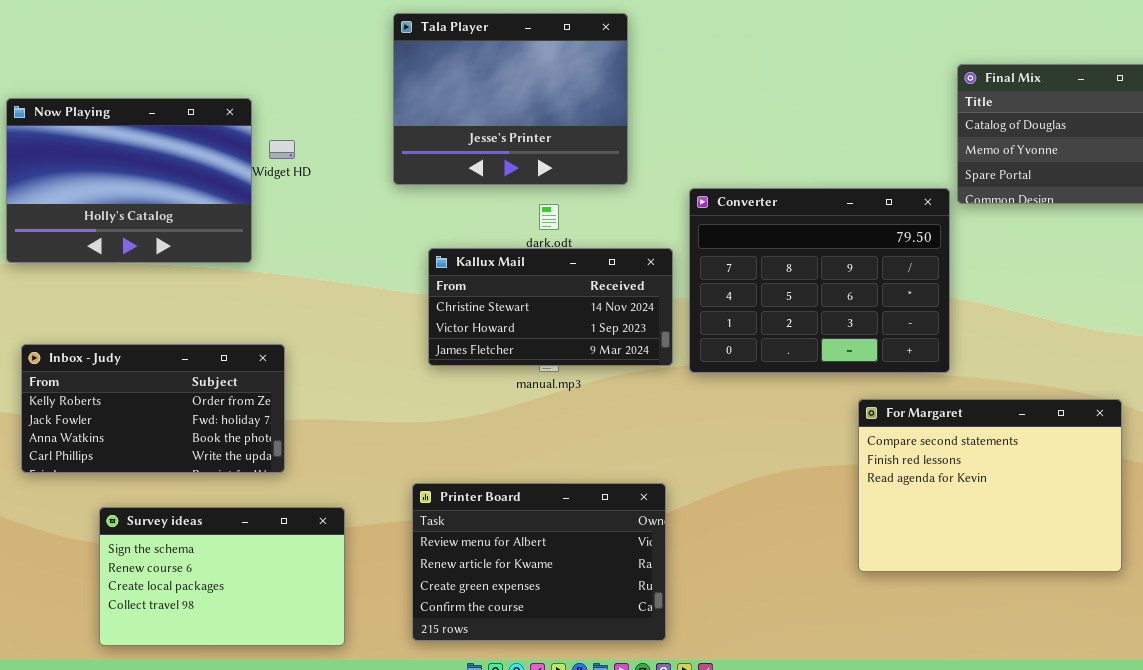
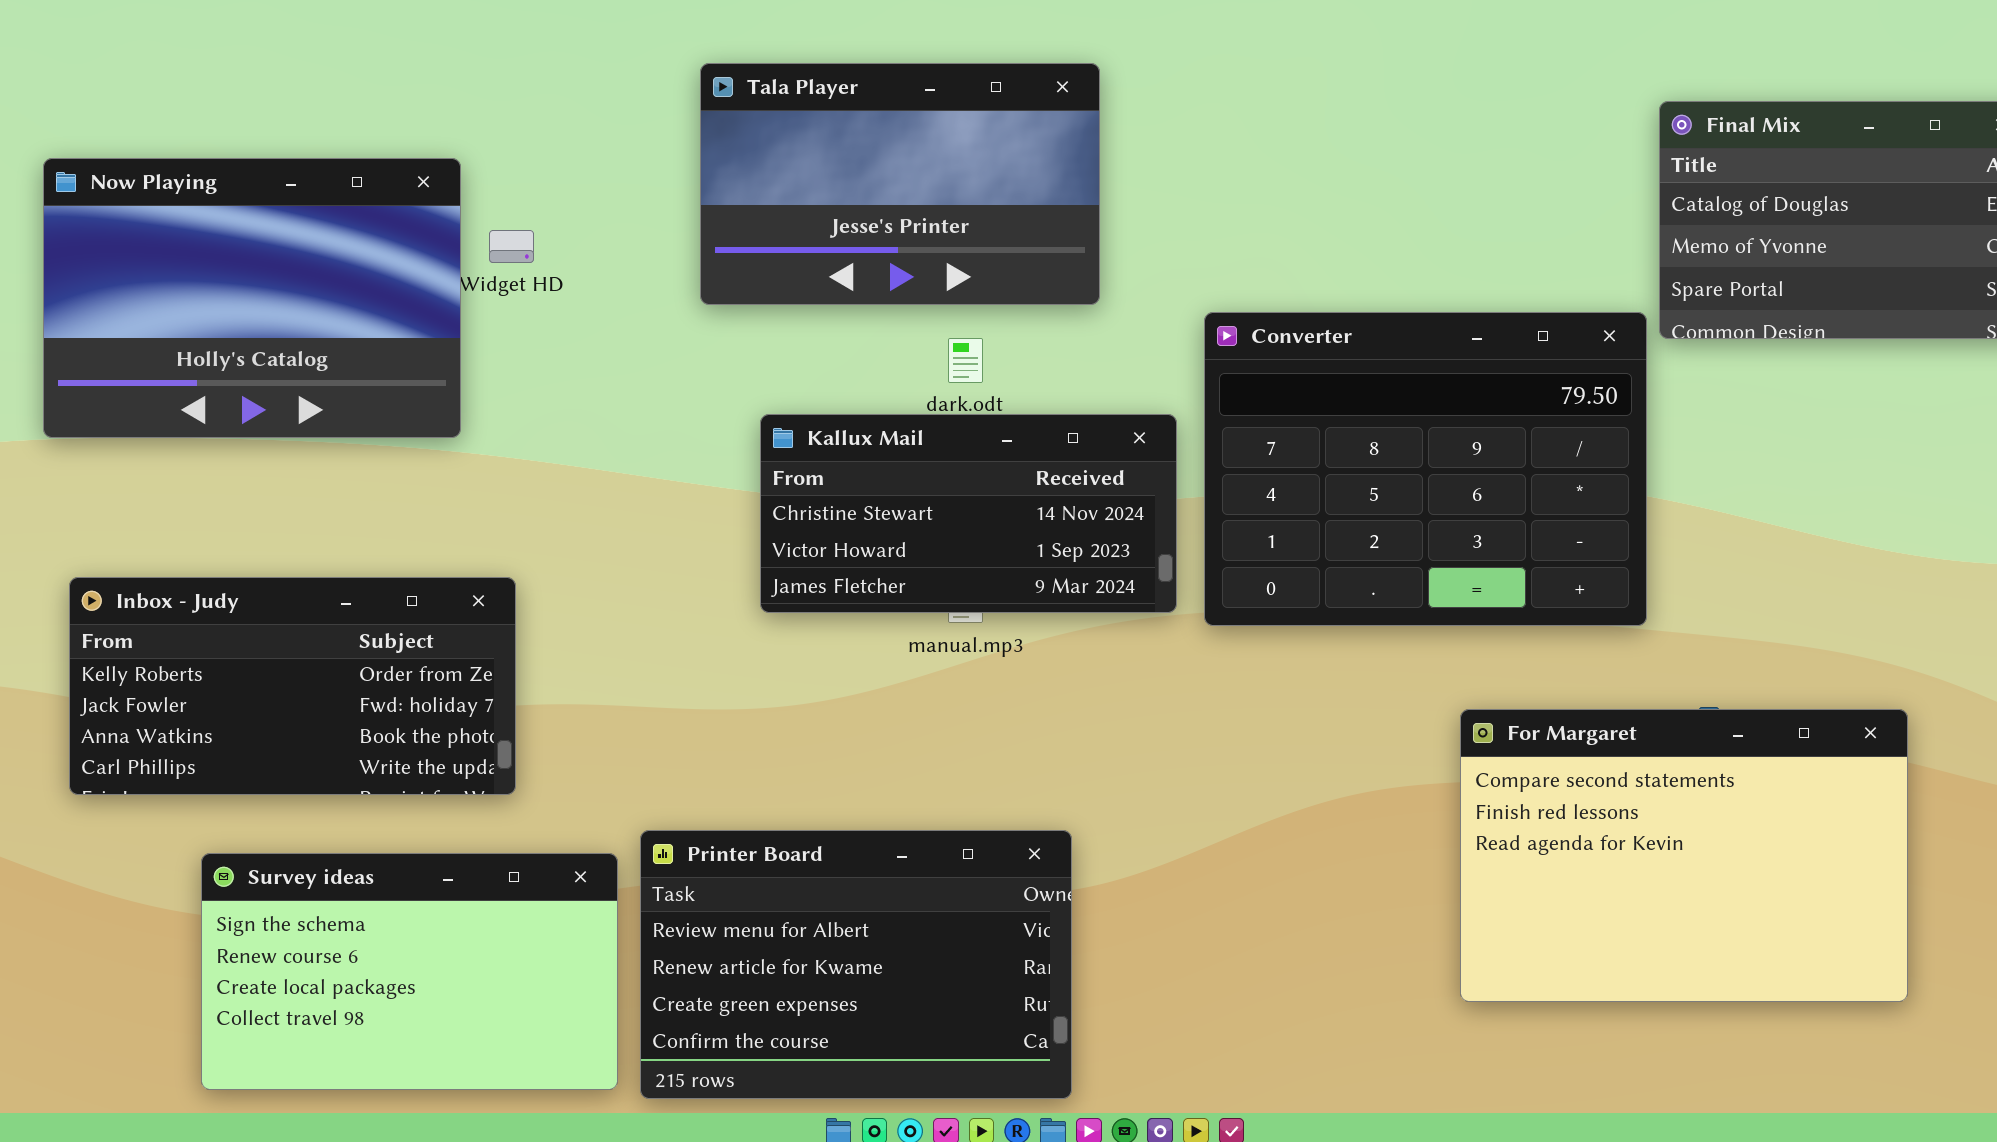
Tala Player: [393,13,628,185] -> [700,63,1100,305], resized
For Margaret: [858,399,1122,572] -> [1460,709,1908,1002], moved
Printer Board: [412,483,666,641] -> [640,830,1072,1099], moved

